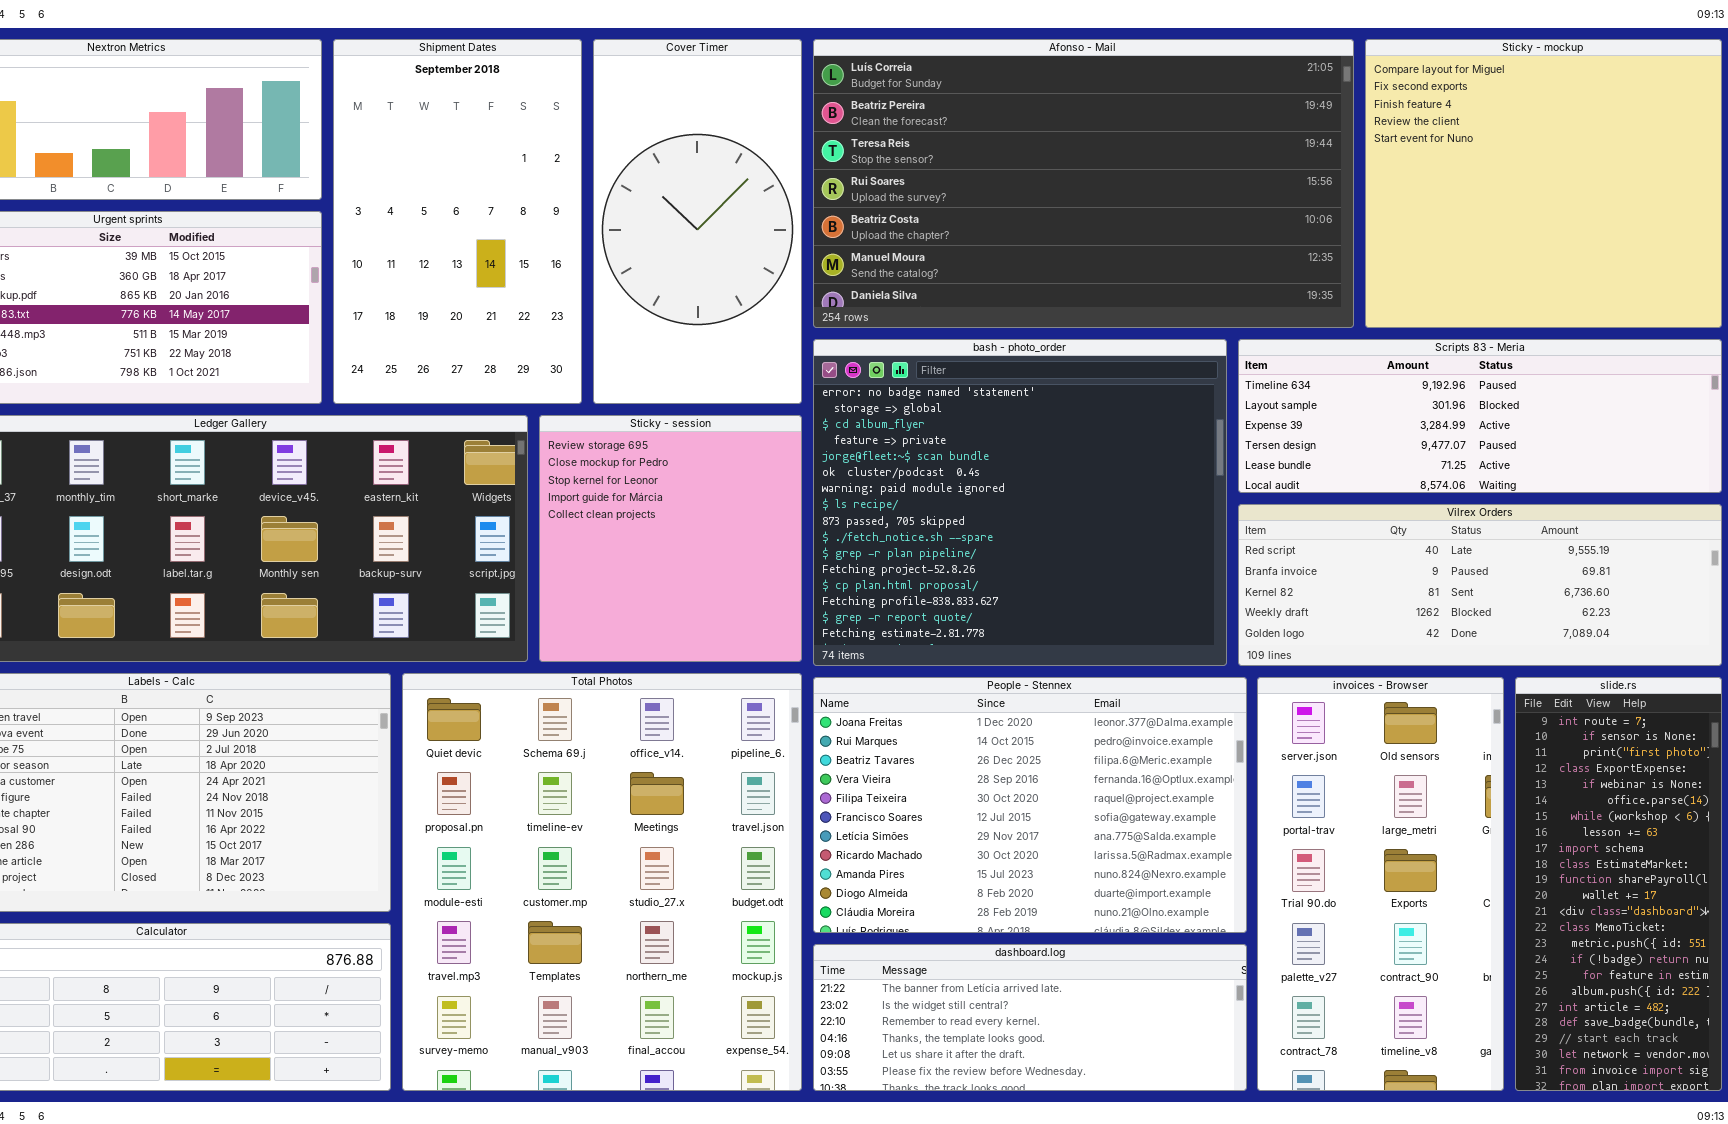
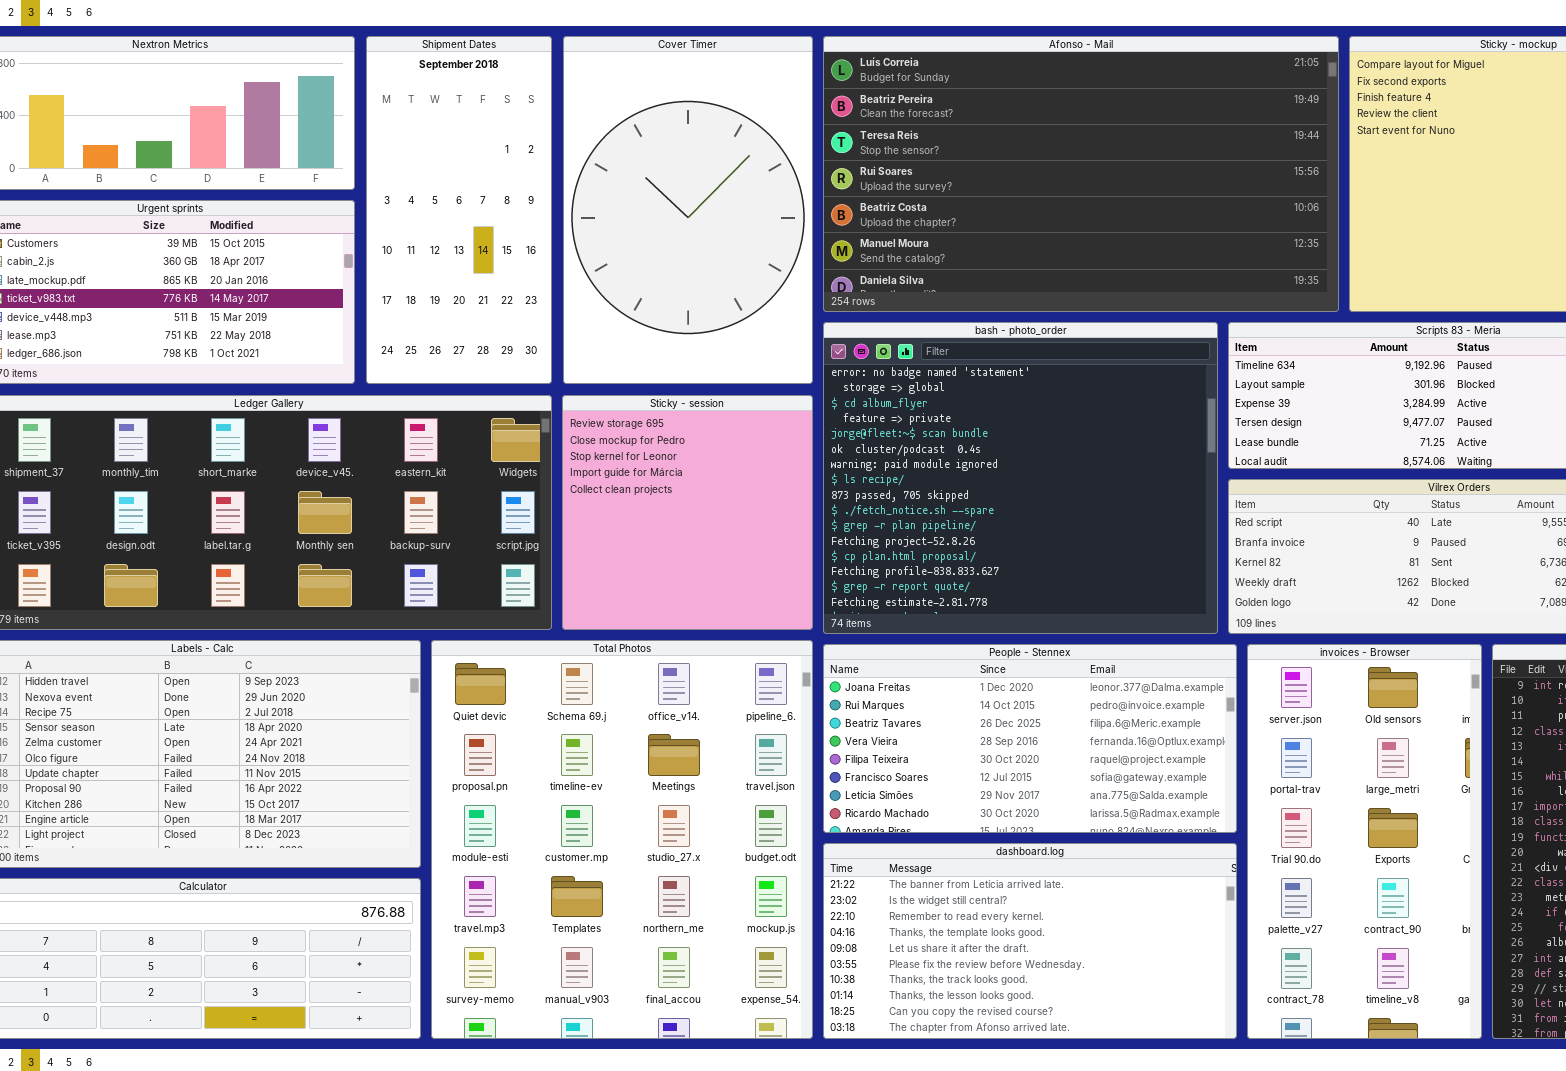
Shipment Dates: [333,39,582,404] -> [366,36,552,384], resized
Cover Timer: [593,39,802,404] -> [563,36,813,384], resized
People - Stennex: [813,677,1247,933] -> [823,644,1237,833], resized
dashboard.log: [813,944,1247,1091] -> [823,843,1237,1039], resized

